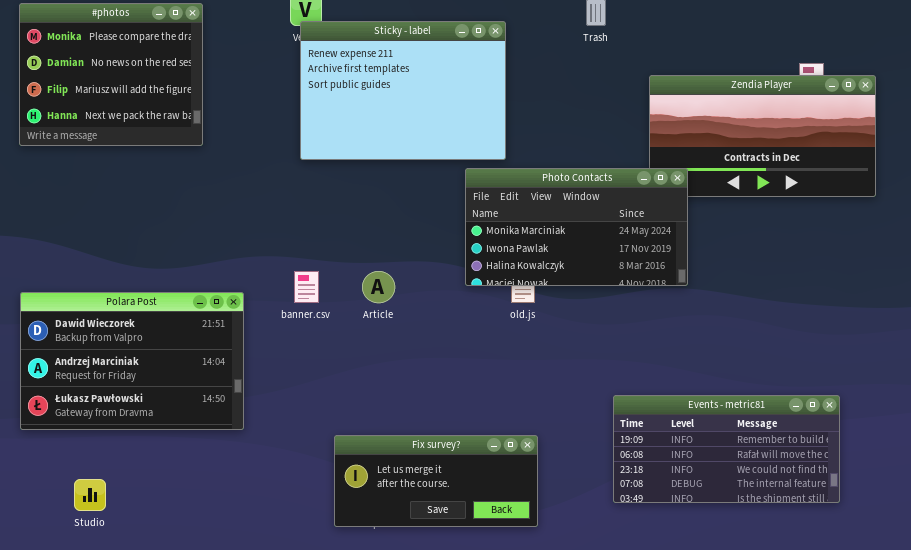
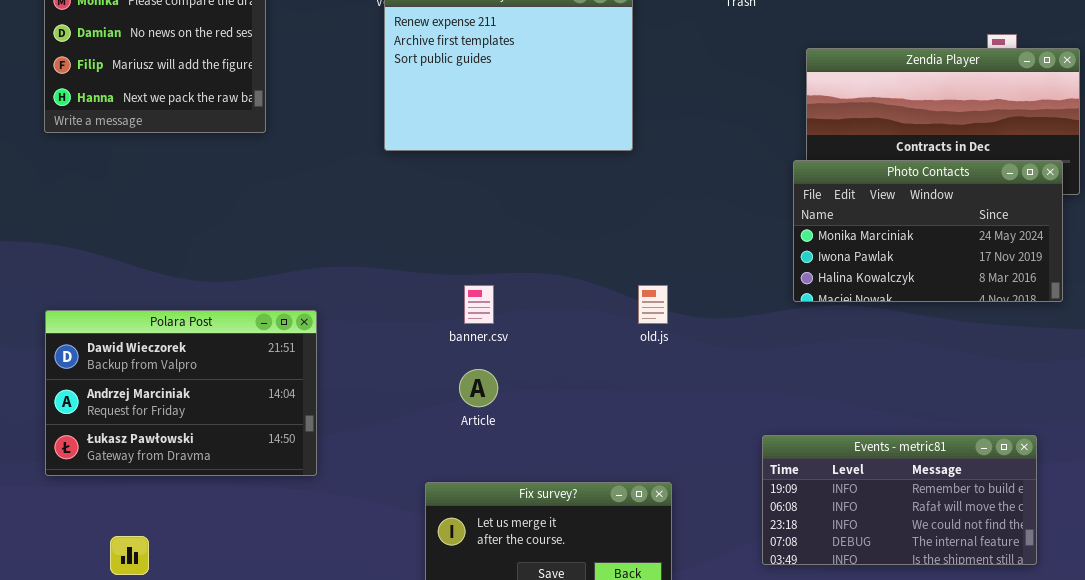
Photo Contacts: [465,168,688,286] -> [793,160,1063,302], moved
banner.csv: [294,271,319,303] -> [464,285,494,324], moved
Article: [362,271,395,303] -> [459,369,498,407], moved

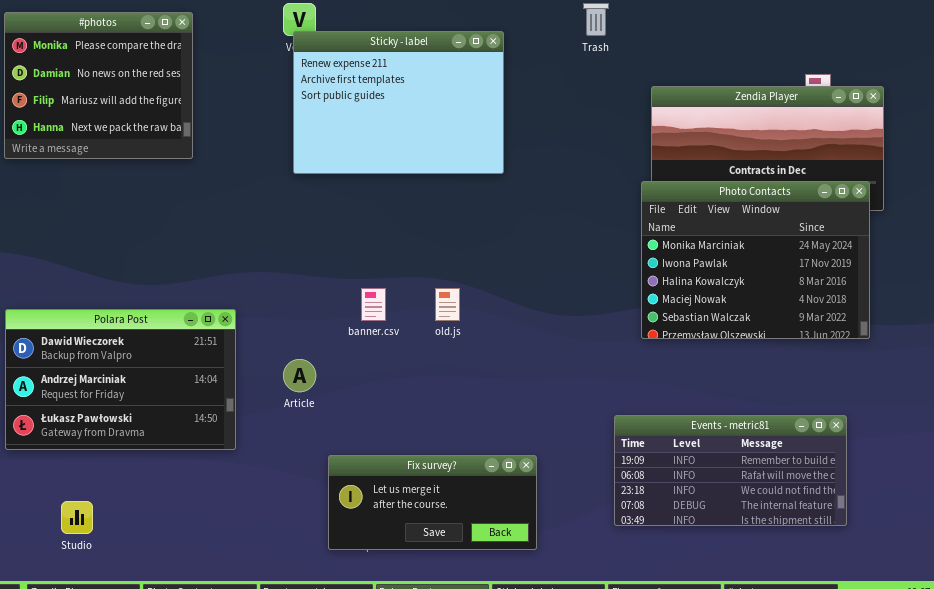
Photo Contacts: [793,160,1063,302] -> [641,181,870,339], resized
old.js: [638,285,668,324] -> [435,288,460,321], moved
Article: [459,369,498,407] -> [283,359,316,392], moved

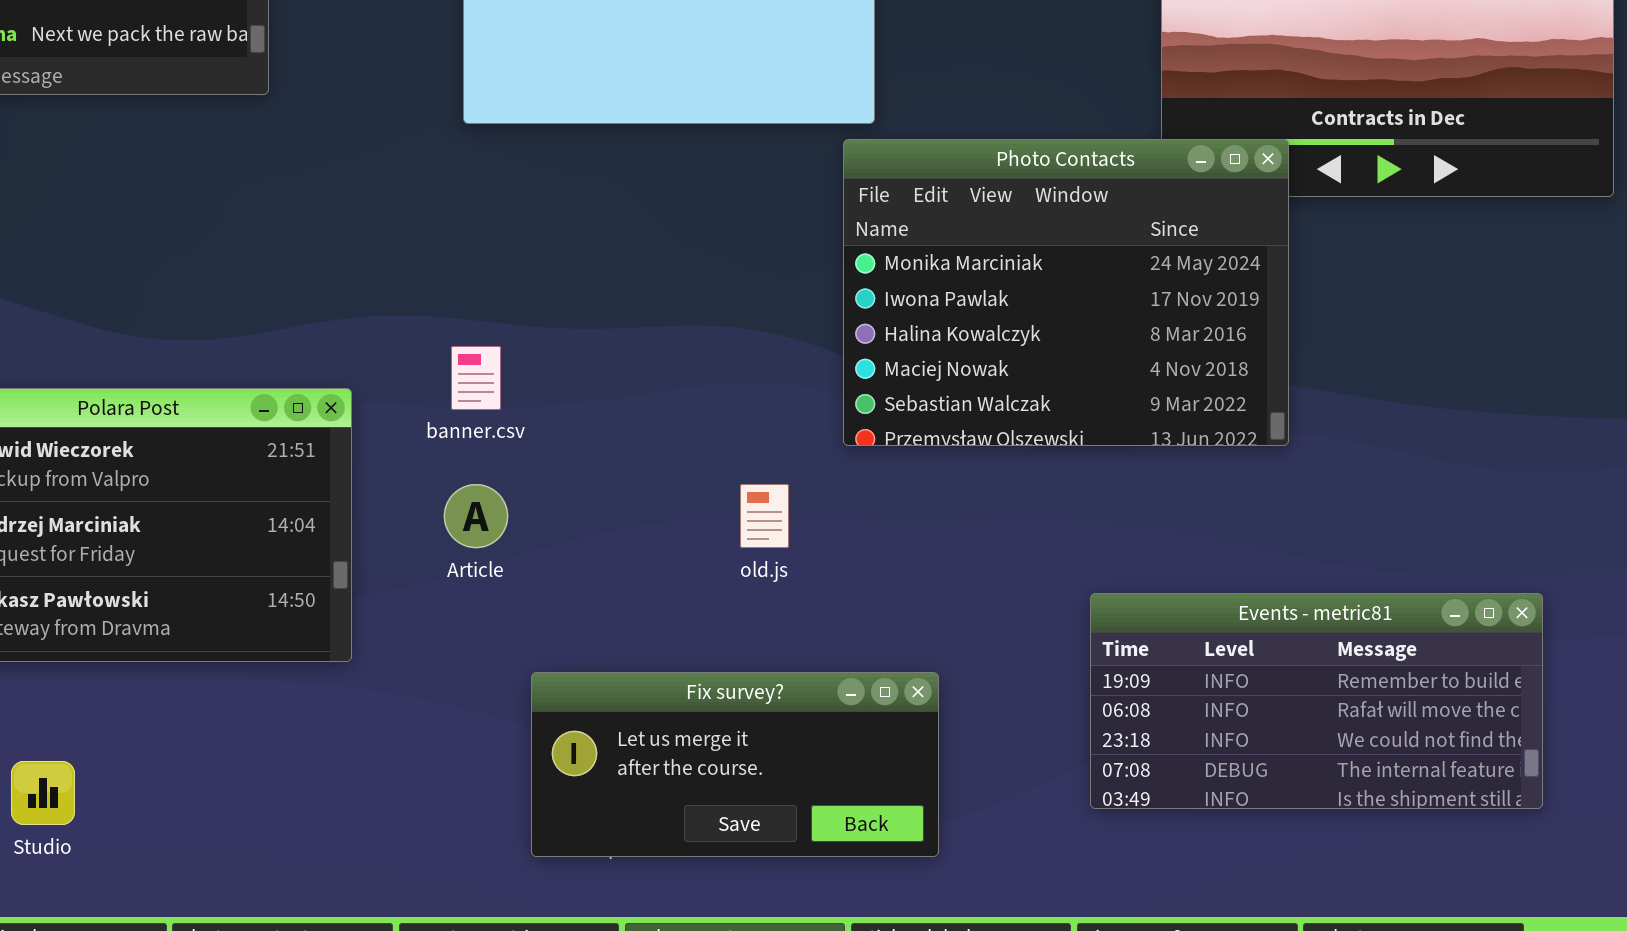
Photo Contacts: [641,181,870,339] -> [843,139,1289,446], moved
banner.csv: [361,288,386,321] -> [451,346,501,410], moved
old.js: [435,288,460,321] -> [740,484,789,548], moved

